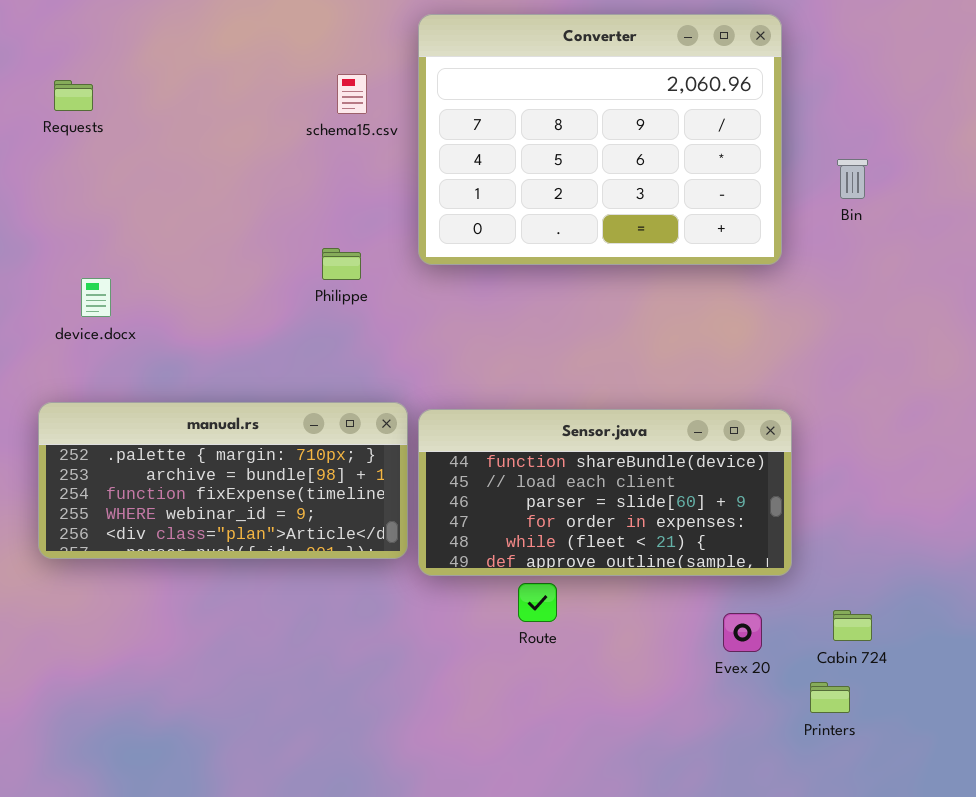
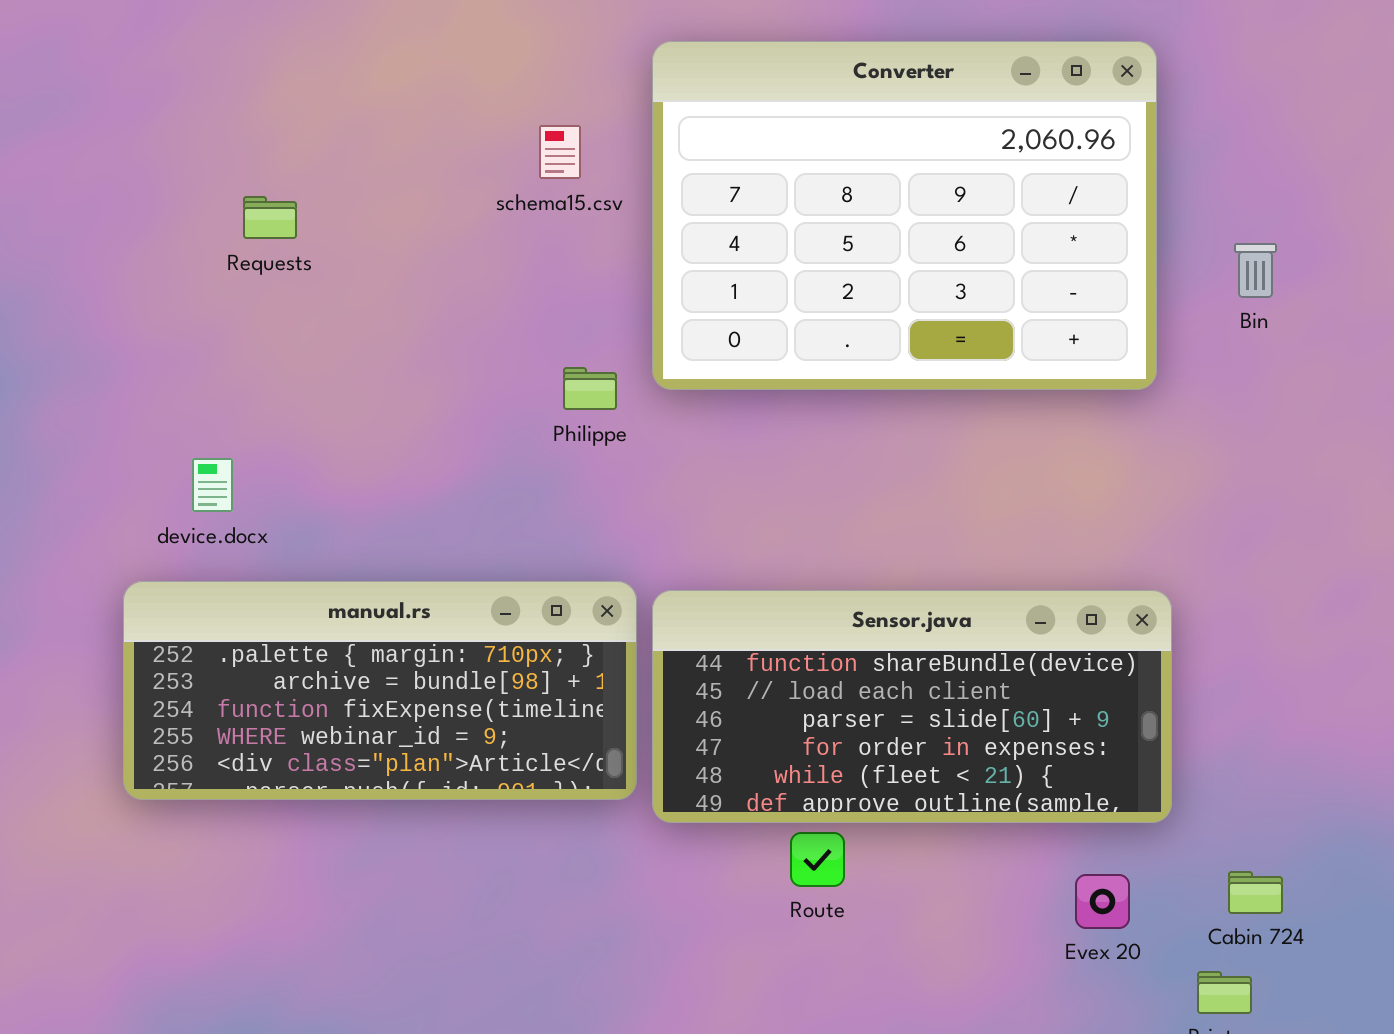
Requests: [54,80,93,111] -> [243,196,297,239], moved
Philippe: [322,248,361,280] -> [563,367,617,410], moved
device.docx: [81,278,111,317] -> [192,458,233,512], moved

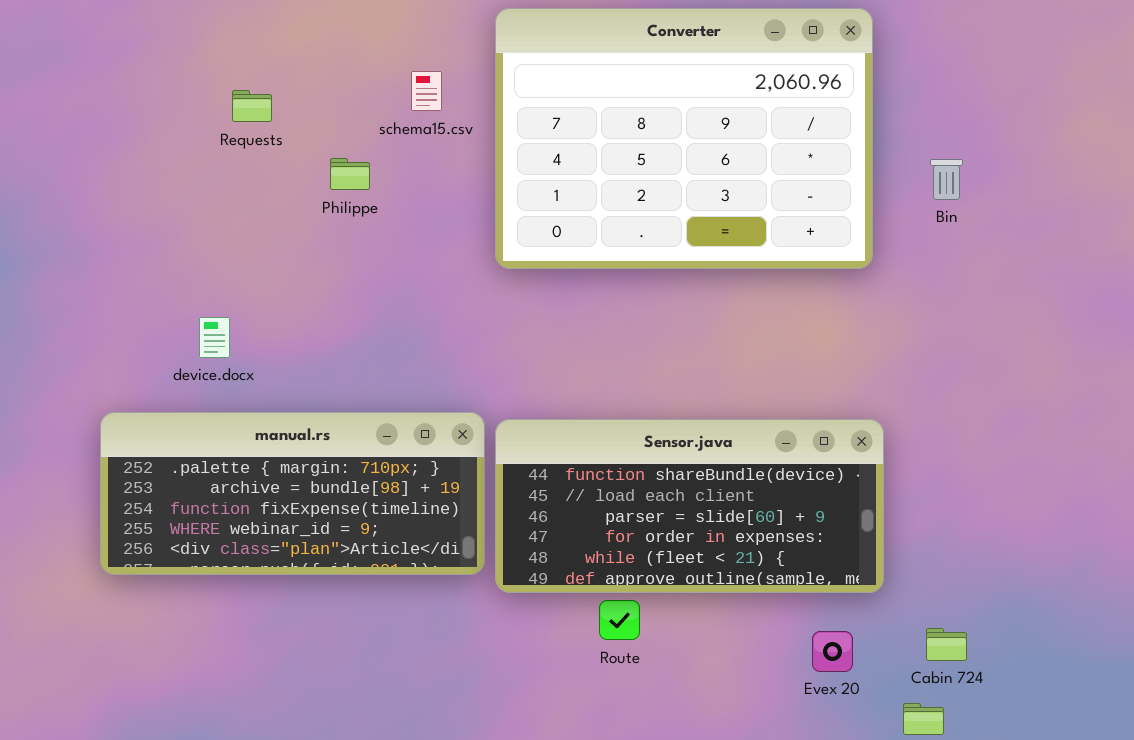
Requests: [243,196,297,239] -> [232,90,272,122], moved
Philippe: [563,367,617,410] -> [330,158,370,190], moved
device.docx: [192,458,233,512] -> [199,317,230,358], moved

